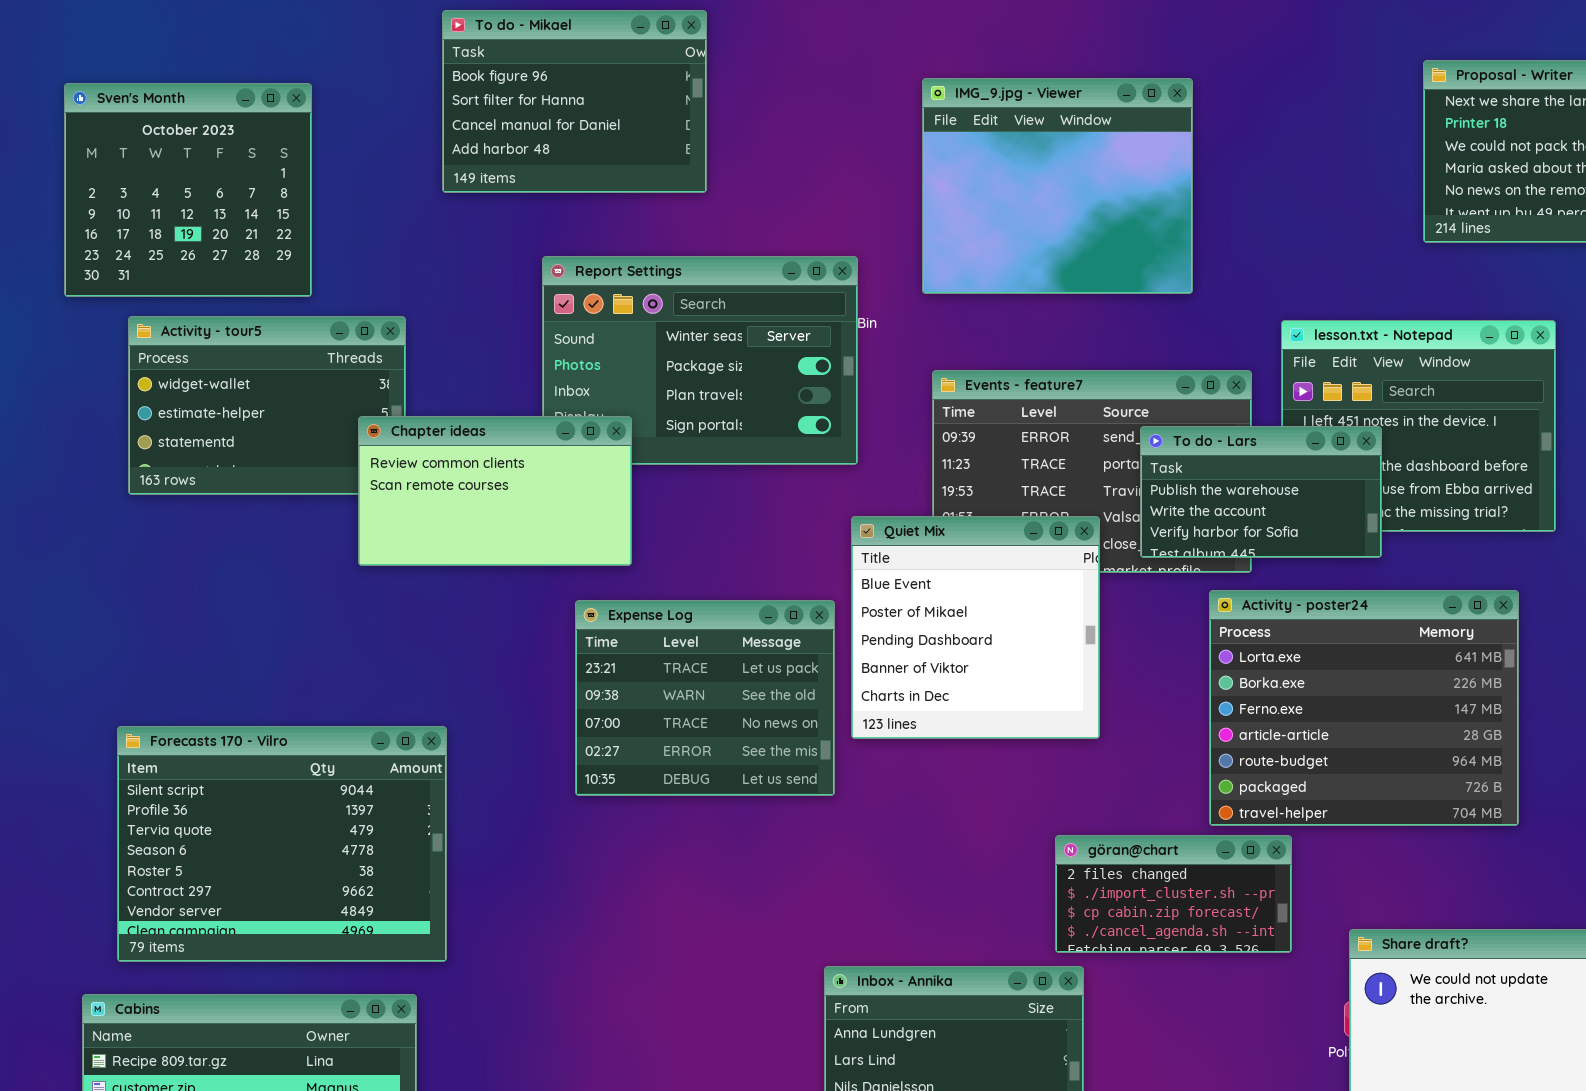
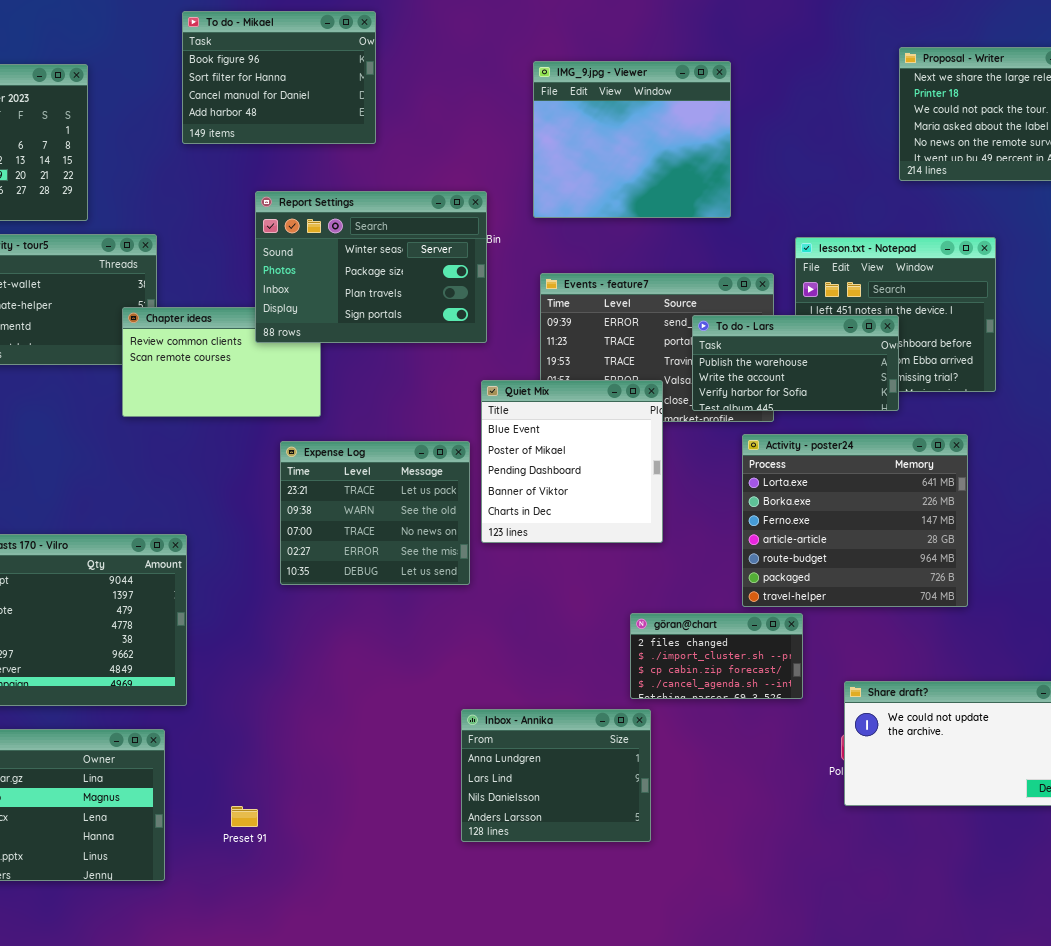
Report Settings: [542,256,858,465] -> [255,191,487,343], raised
To do - Lars: [1140,426,1382,558] -> [692,315,899,411], resized

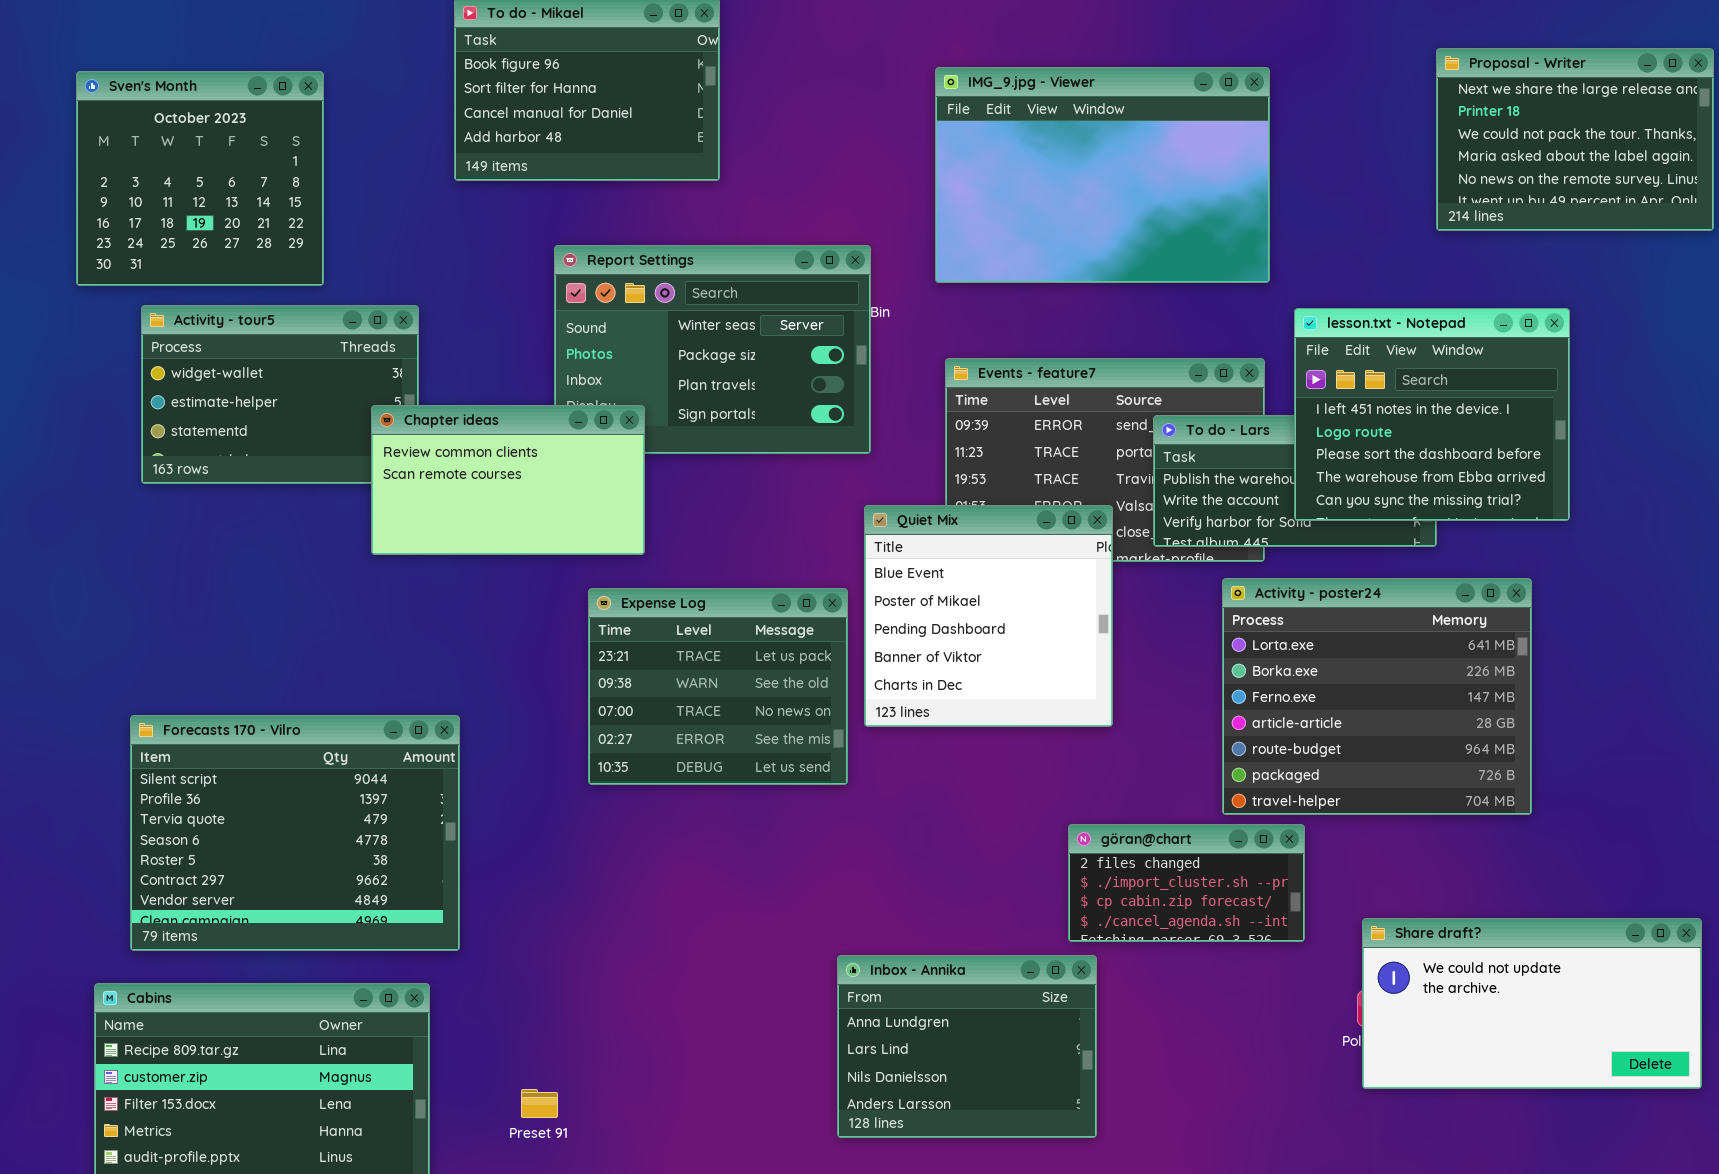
IMG_9.jpg - Viewer: [533,61,731,218] -> [935,67,1270,283], resized
lesson.txt - Notepad: [795,237,996,392] -> [1294,308,1570,521], raised
Chapter ideas: [122,307,321,417] -> [371,405,645,555], raised

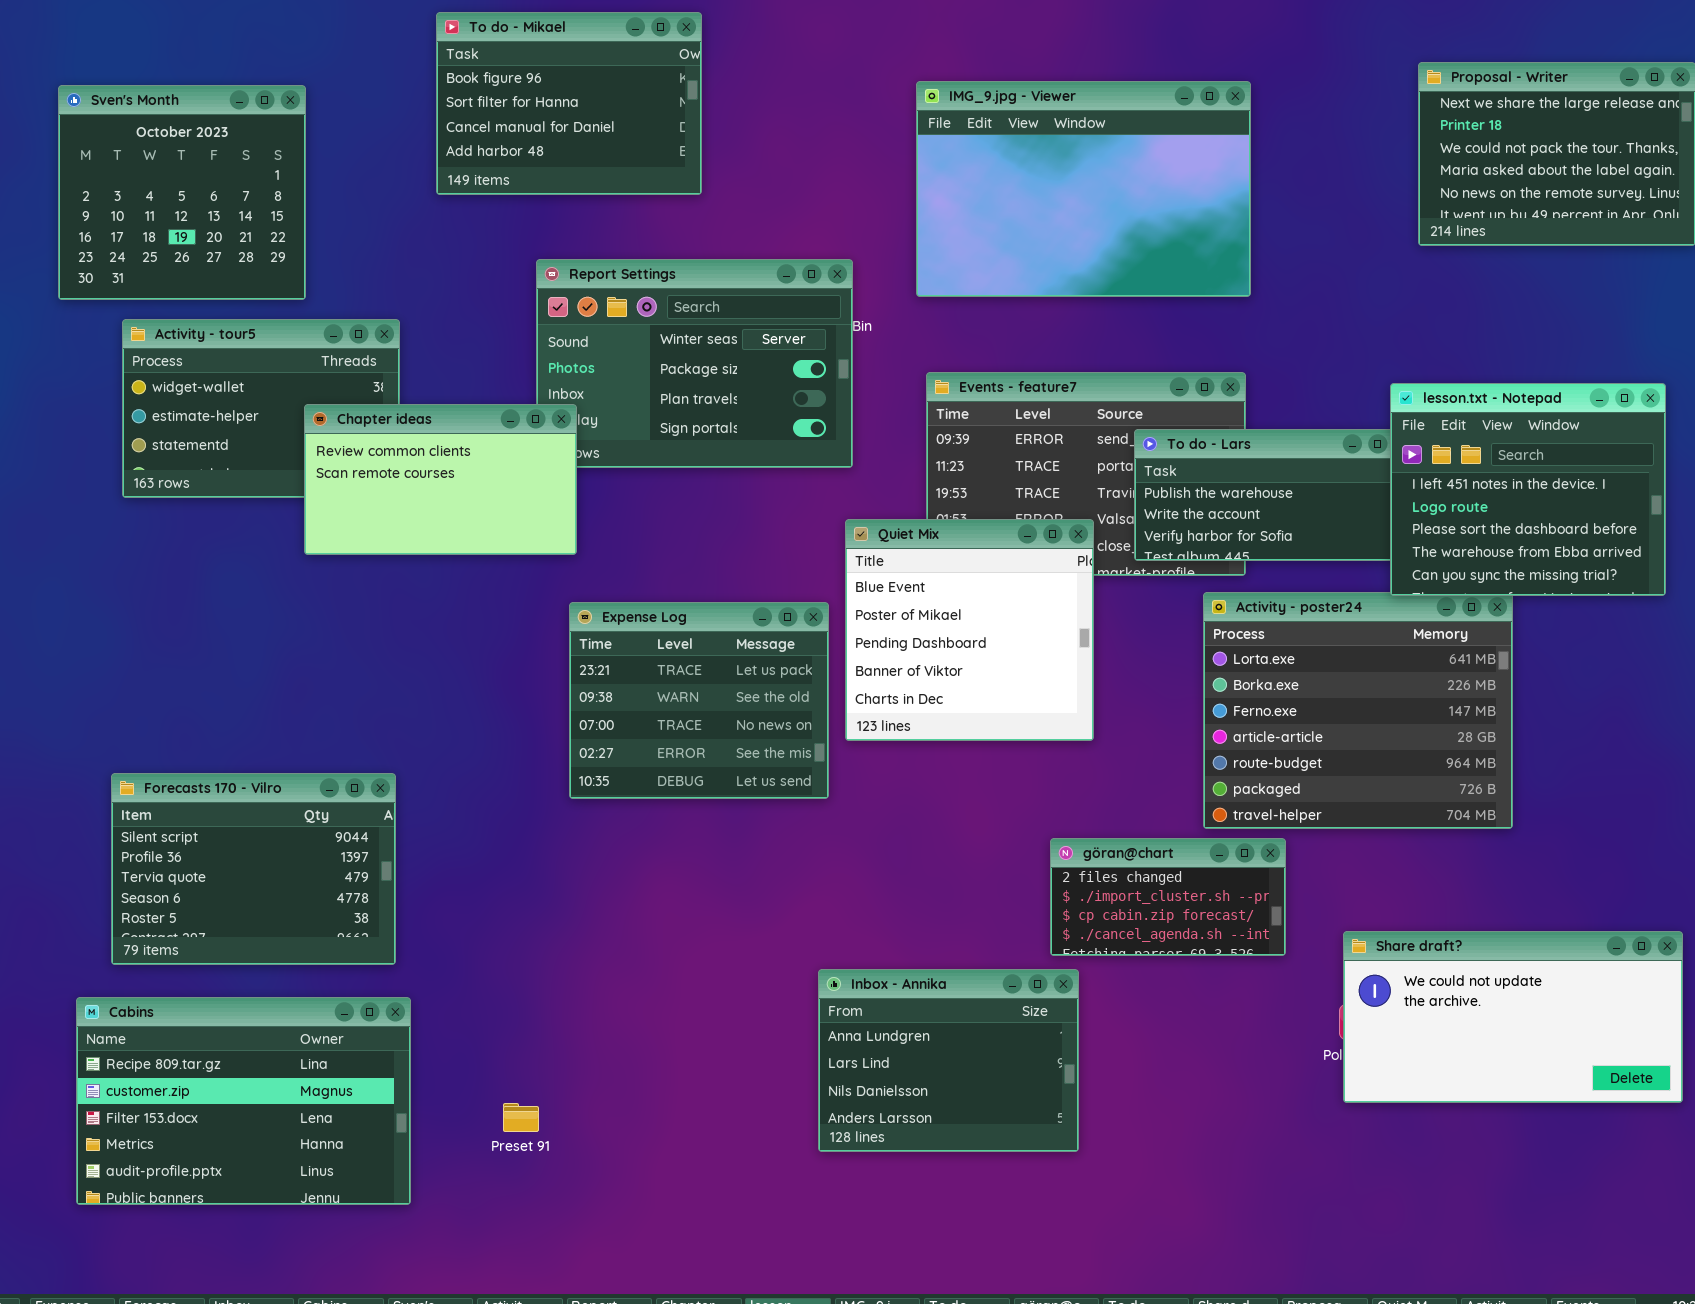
lesson.txt - Notepad: [1294,308,1570,521] -> [1390,383,1666,596], moved
Chapter ideas: [371,405,645,555] -> [304,404,577,555], moved
Forecasts 170 - Vilro: [130,715,460,951] -> [111,773,396,965], resized

